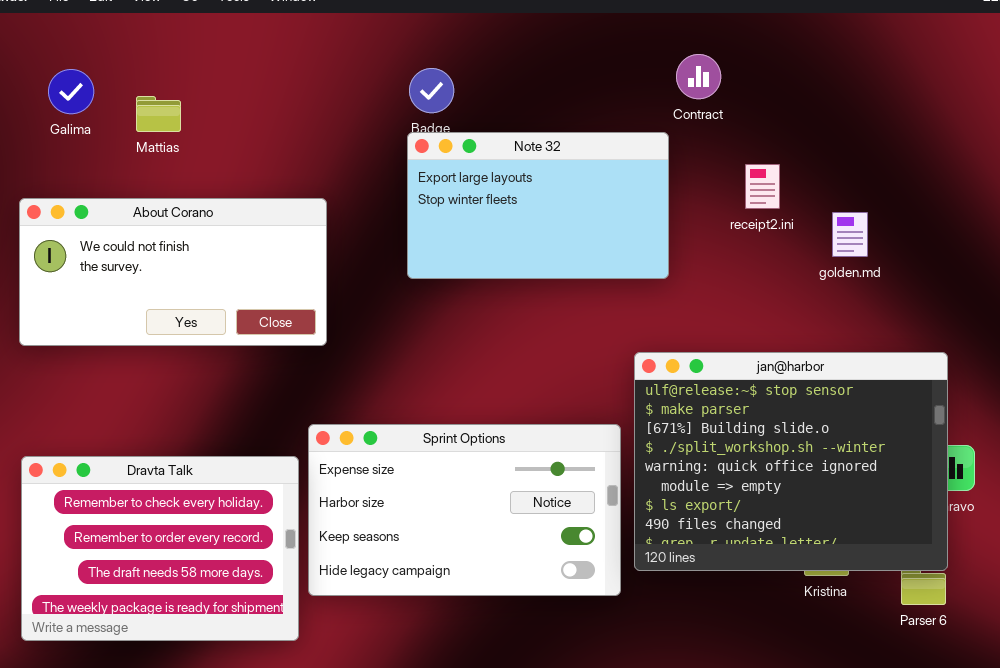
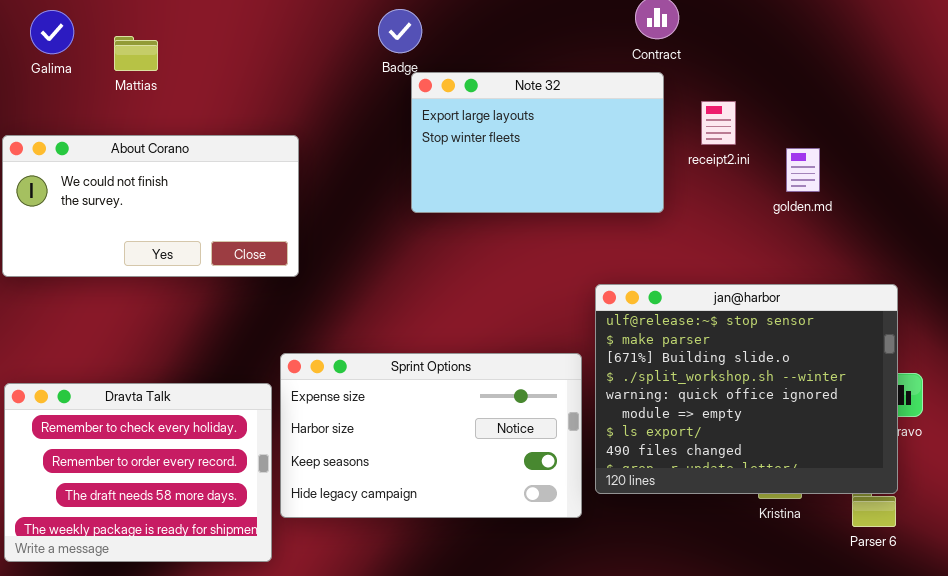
Note 32: [407,132,669,279] -> [411,72,664,213], moved

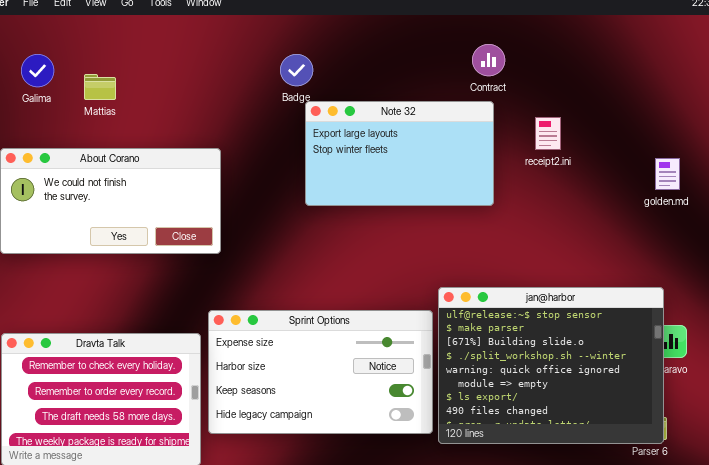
receipt2.ini: [701,101,736,145] -> [535,117,561,150], moved
golden.md: [786,148,820,192] -> [655,158,680,190], moved
jan@harbor: [595,284,898,494] -> [438,287,664,444], moved

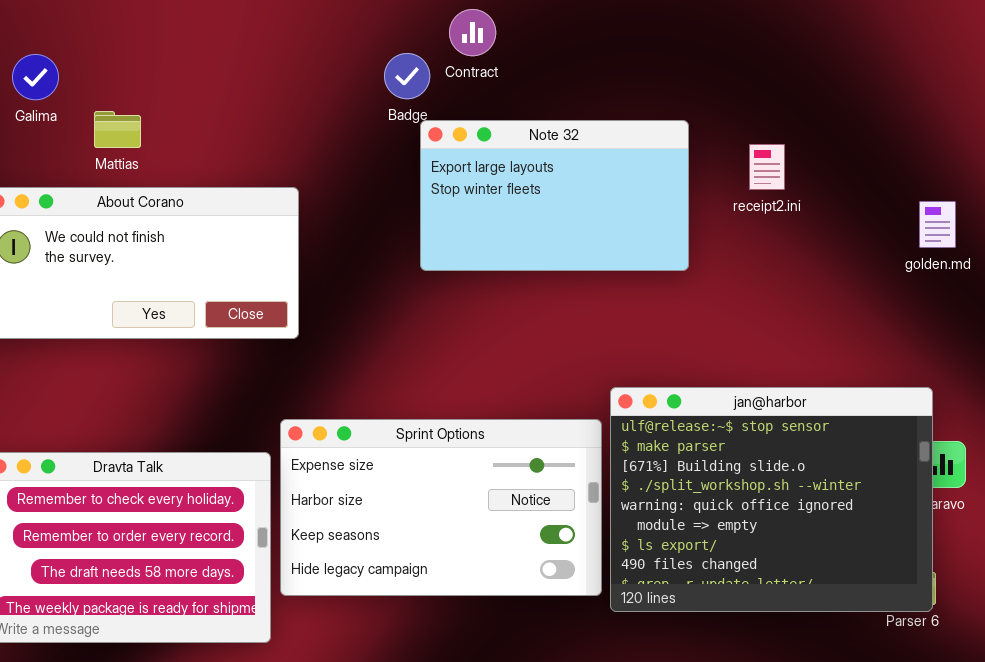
Contract: [472,44,505,76] -> [449,9,496,56], moved
Mattias: [84,74,116,100] -> [94,111,141,148], moved

